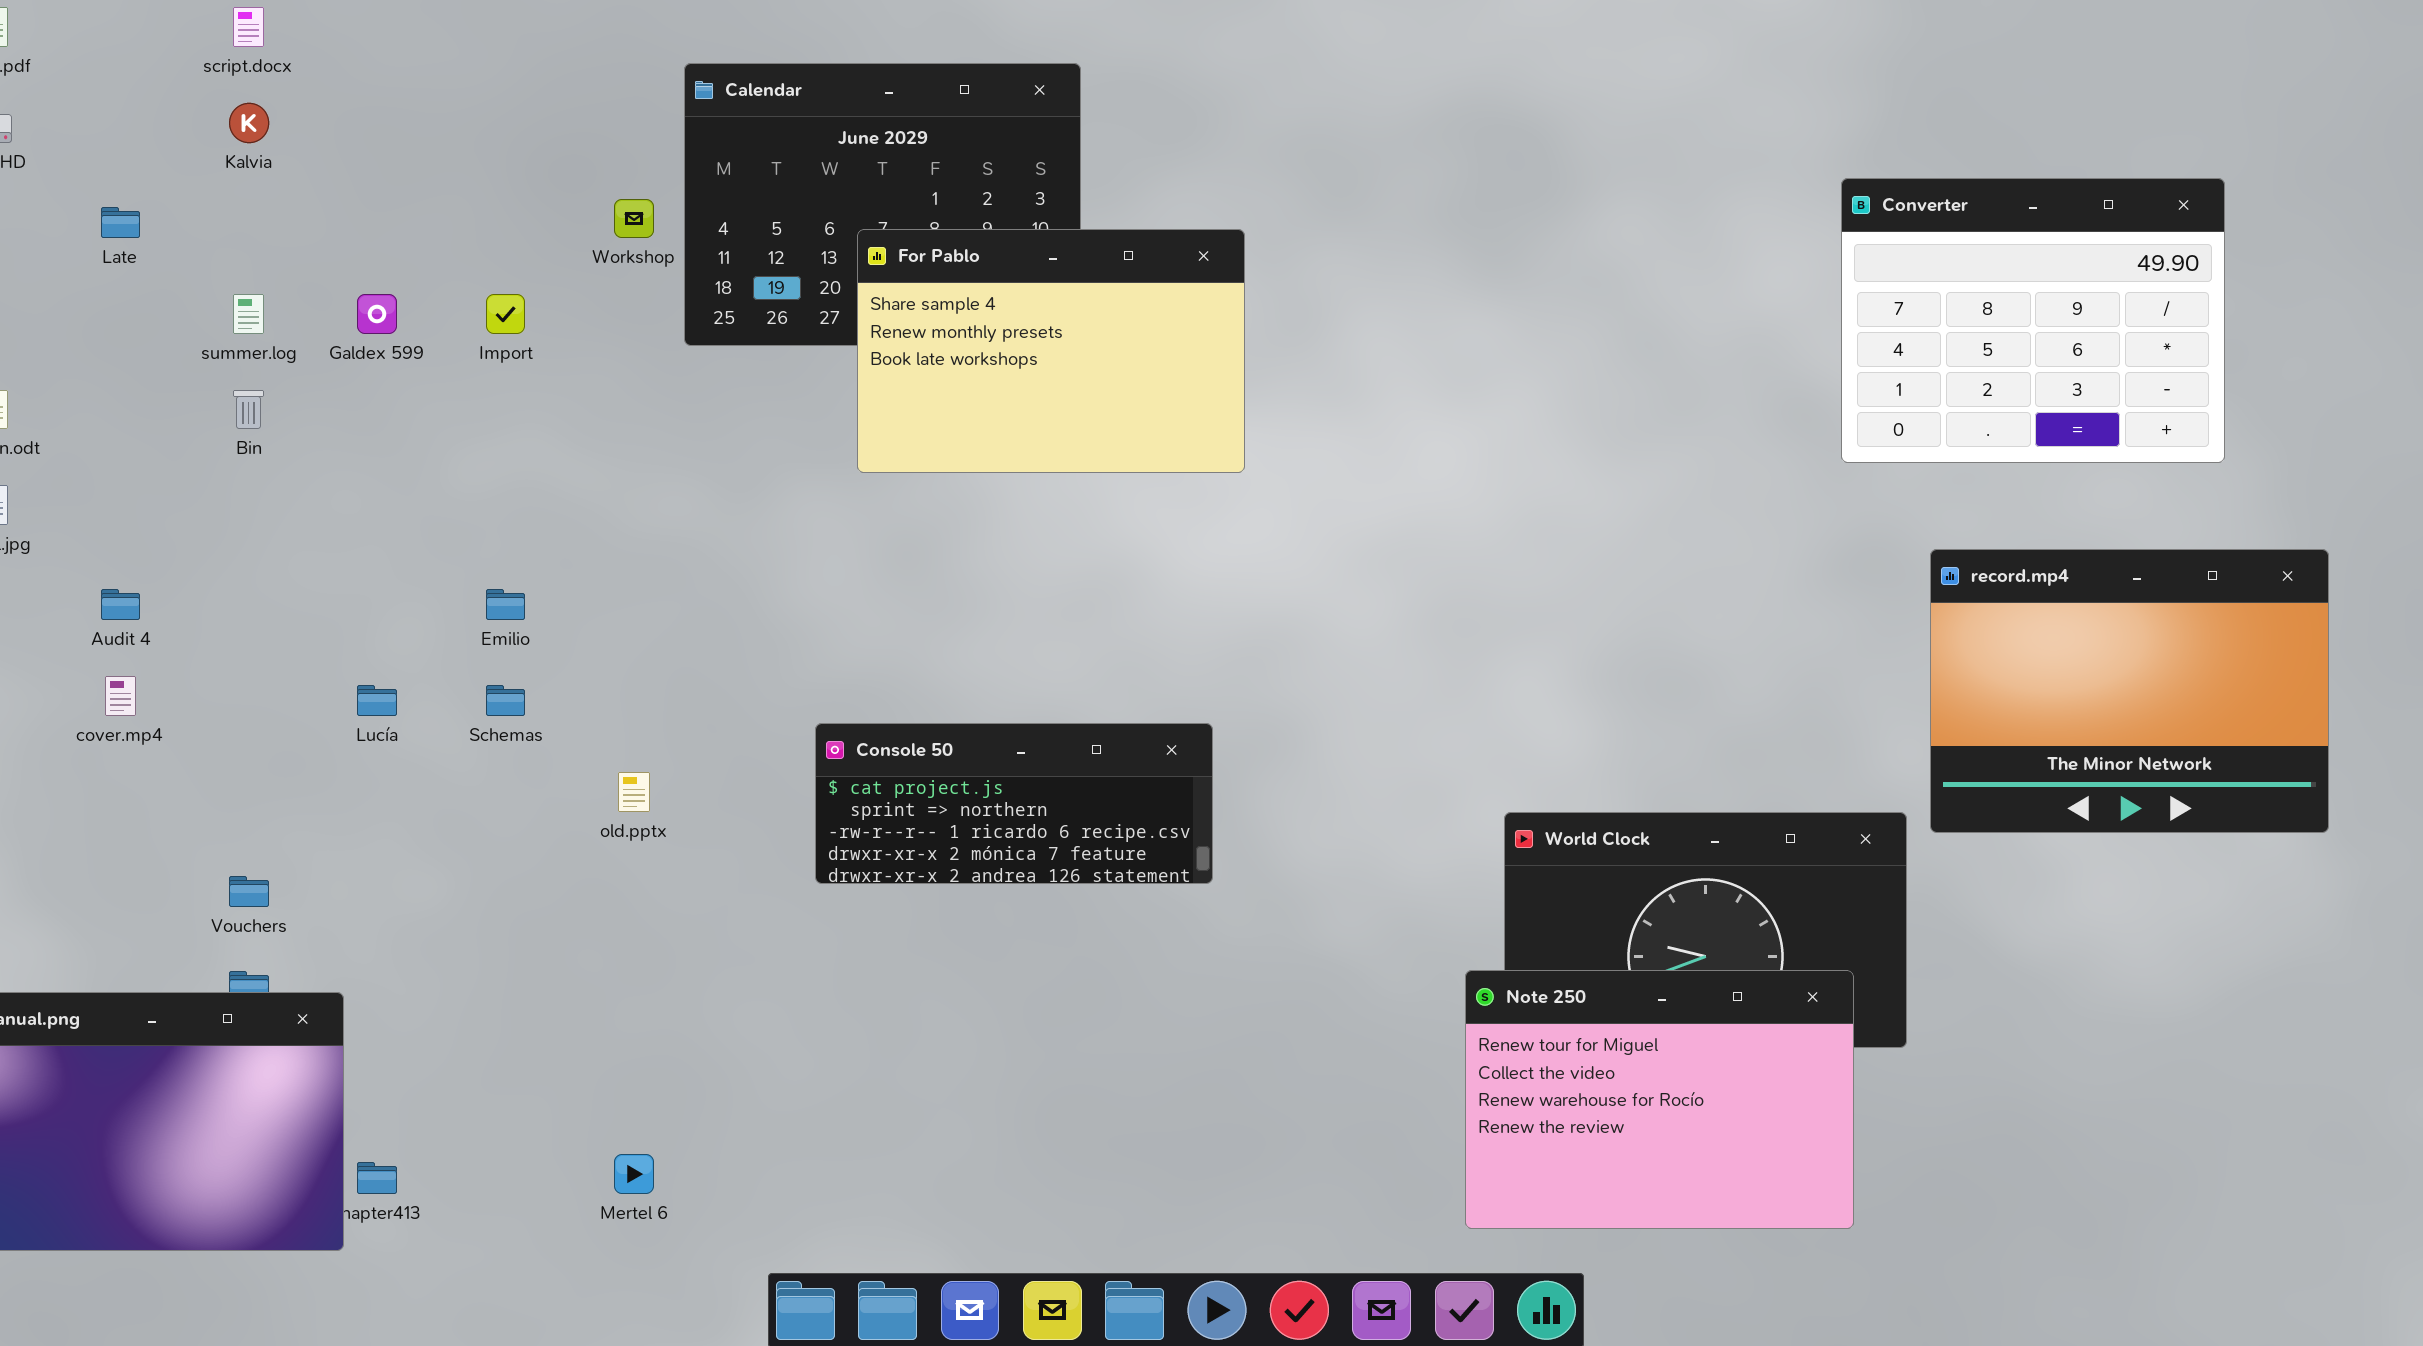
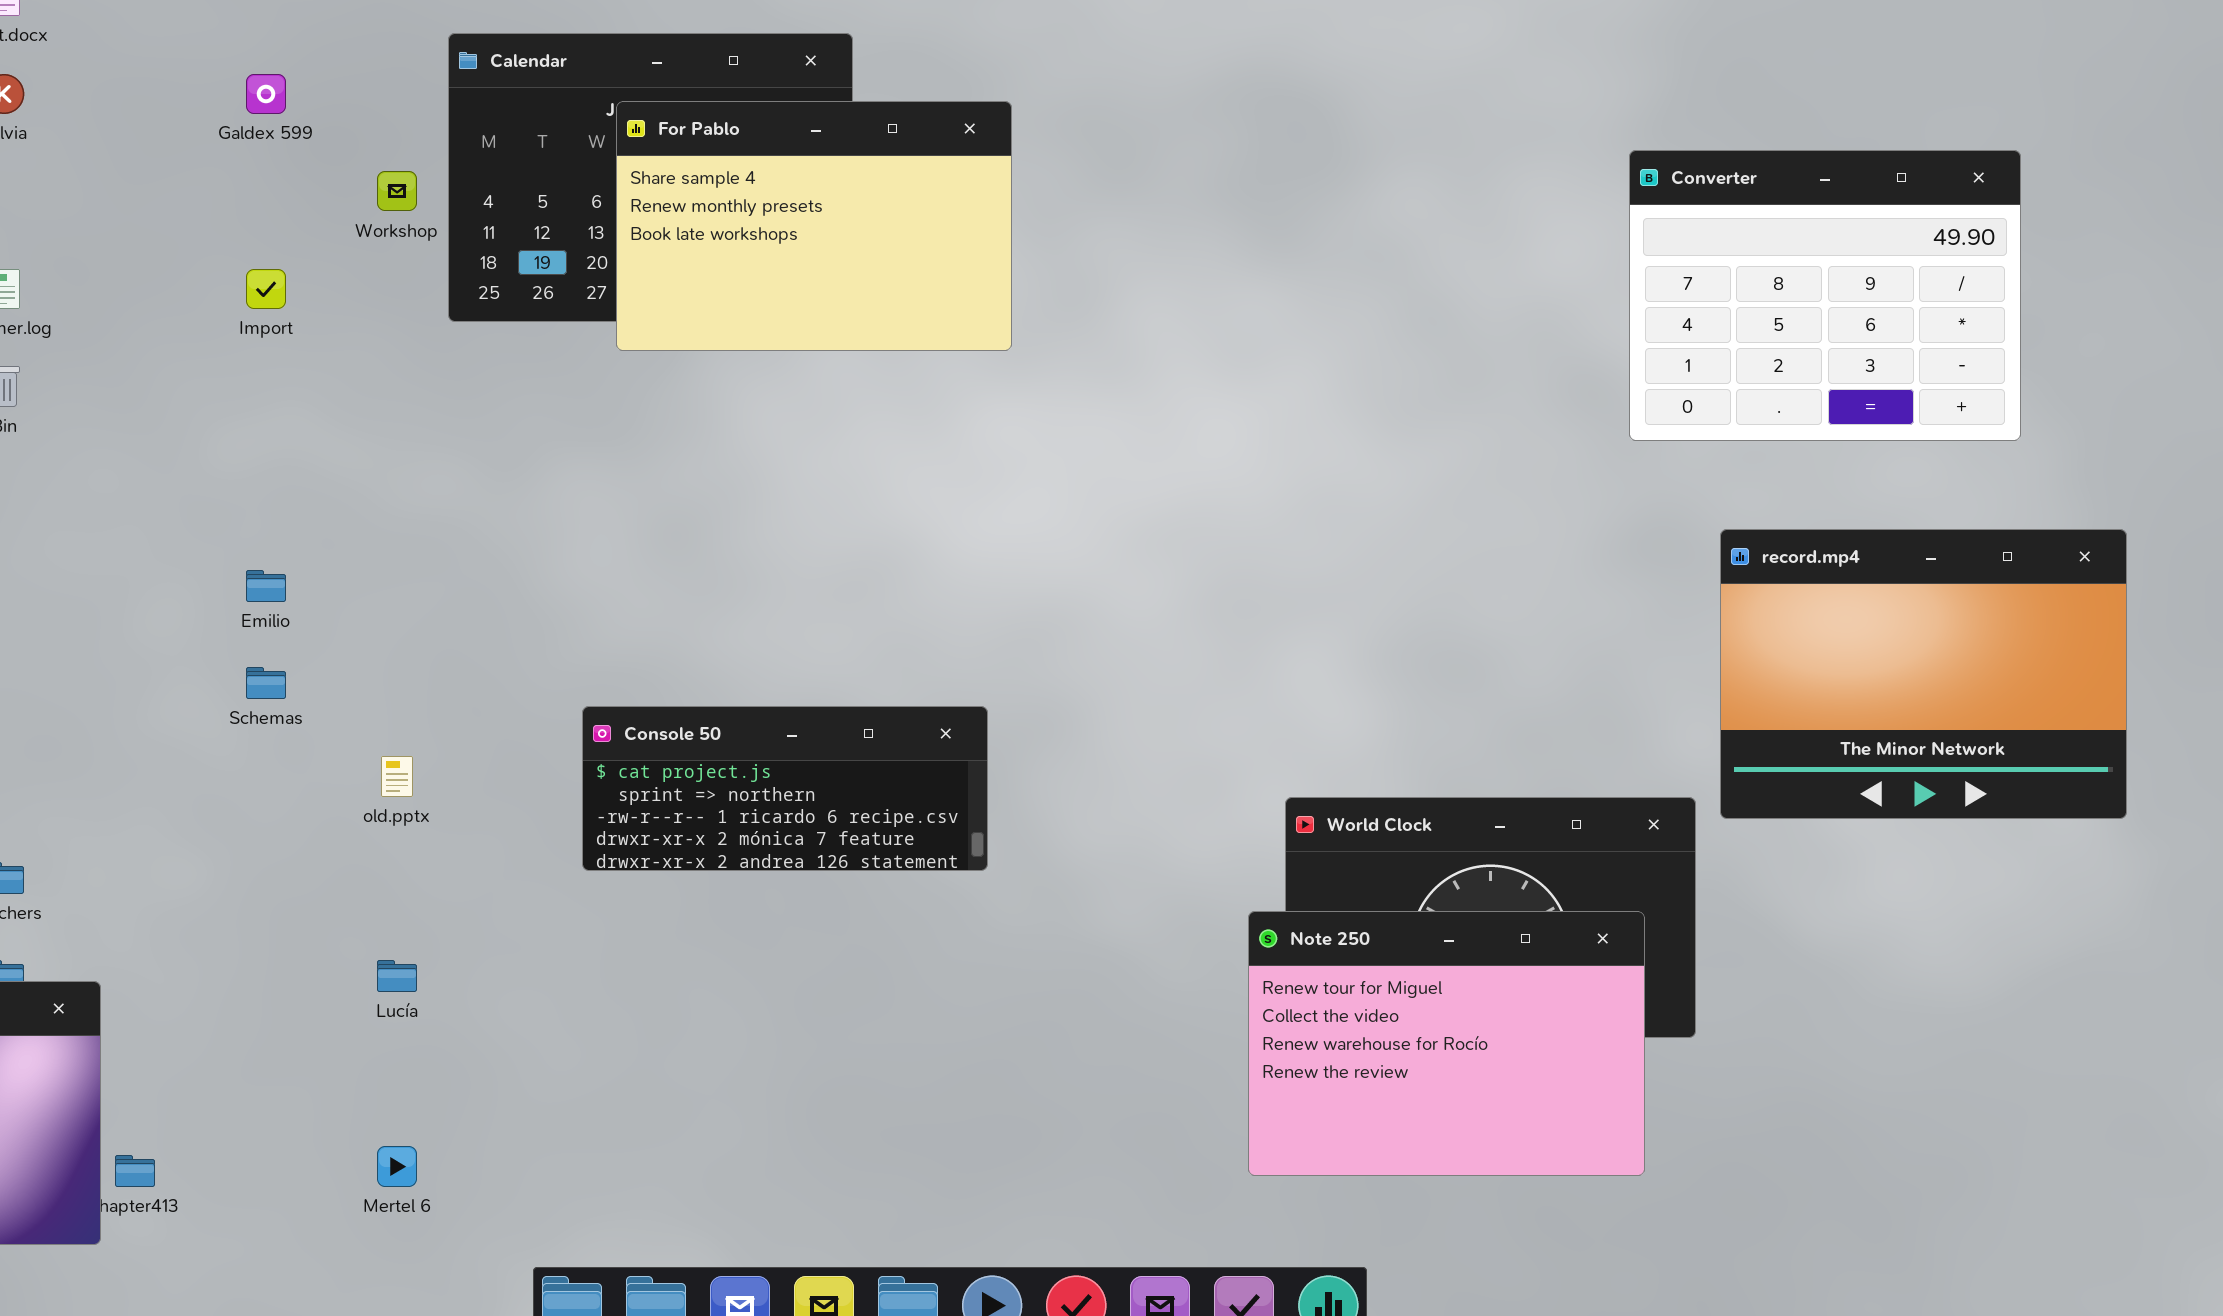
For Pablo: [857,229,1245,473] -> [616,101,1012,351], moved
Galdex 599: [357,294,397,334] -> [246,74,286,114], moved
Lucía: [357,685,397,716] -> [377,960,417,992], moved
Note 250: [1465,970,1854,1229] -> [1248,911,1645,1176], moved

